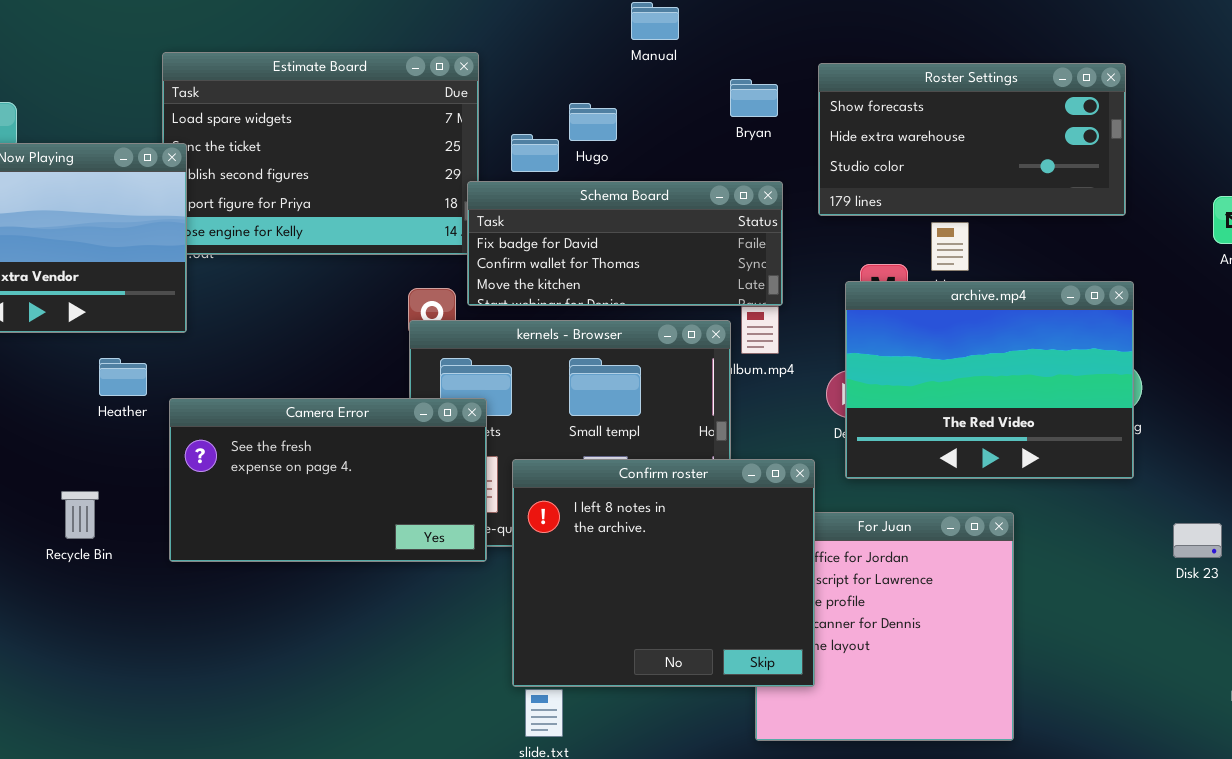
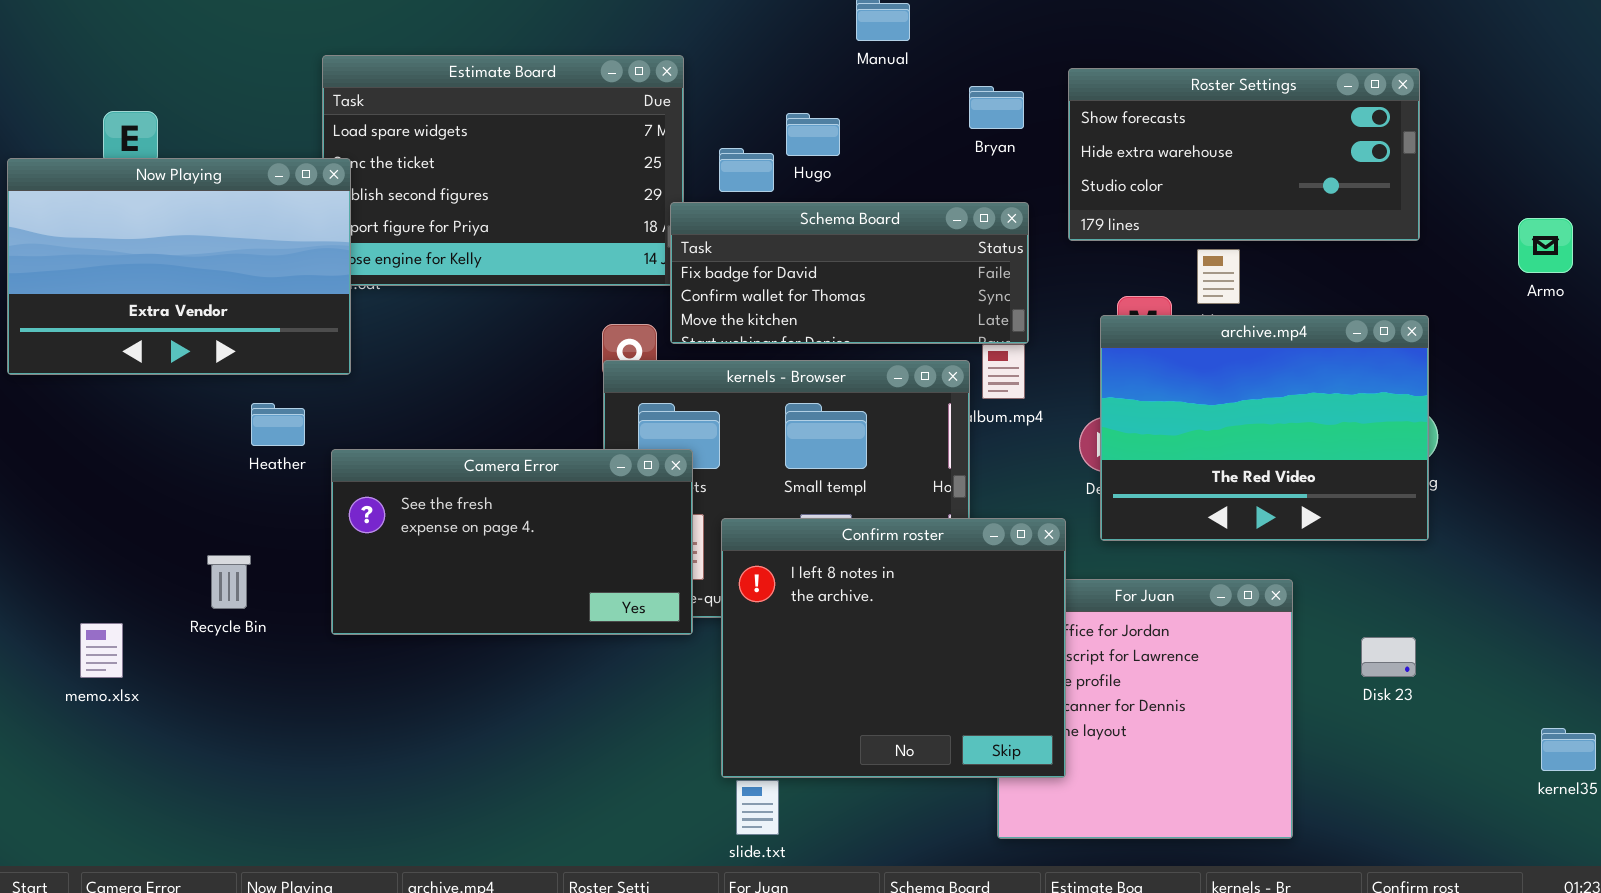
Disk 23: [1173,523,1222,558] -> [1361,637,1416,677], moved

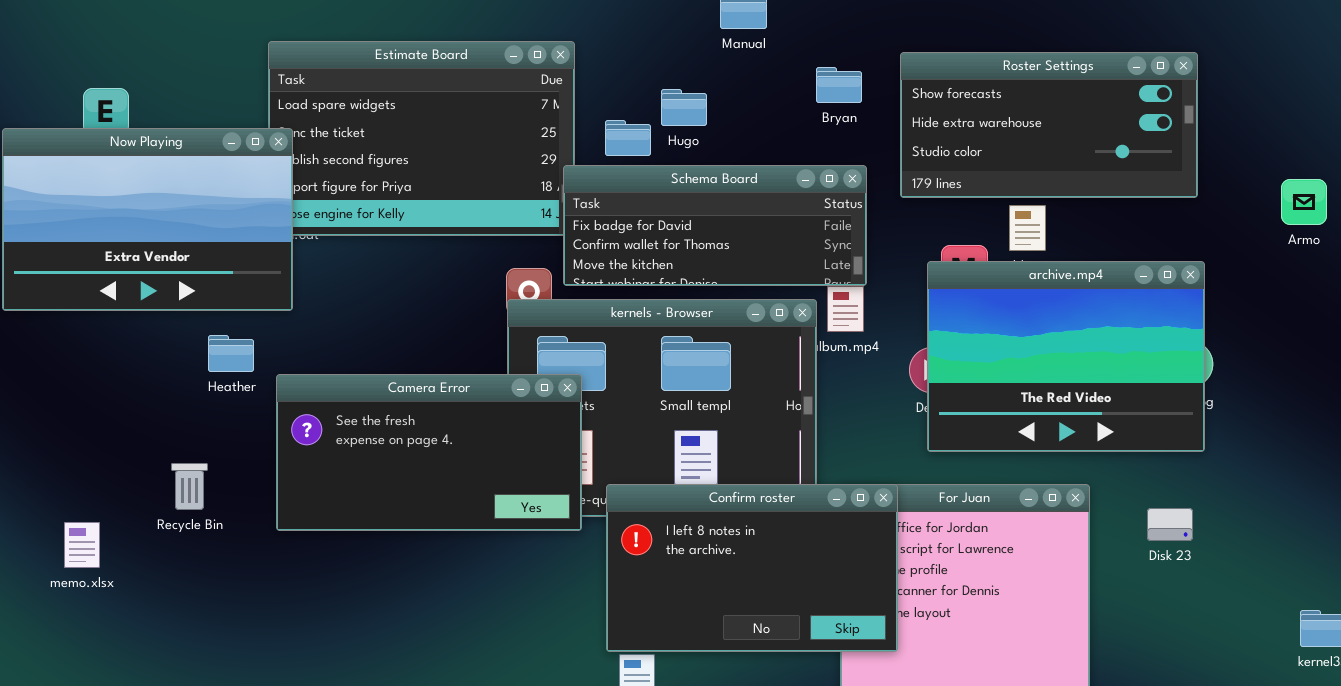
Confirm roster: [721,518,1066,778] -> [606,484,898,652], resized
Disk 23: [1361,637,1416,677] -> [1147,508,1193,541], moved

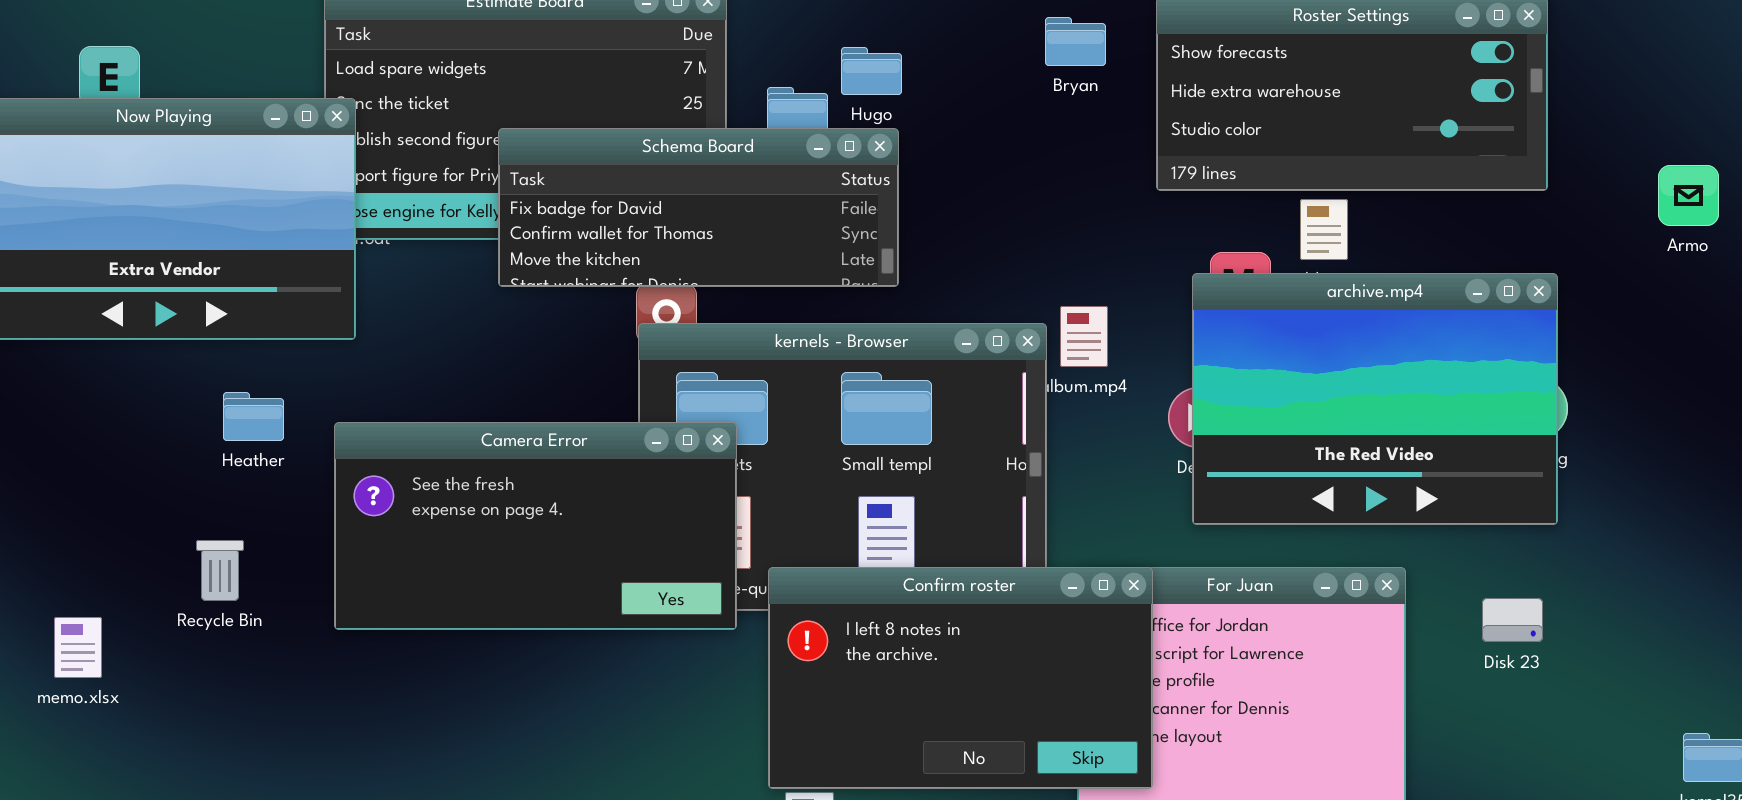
Schema Board: [563,165,867,286] -> [498,128,899,287], moved
Heather: [208,335,254,372] -> [223,392,284,441], moved

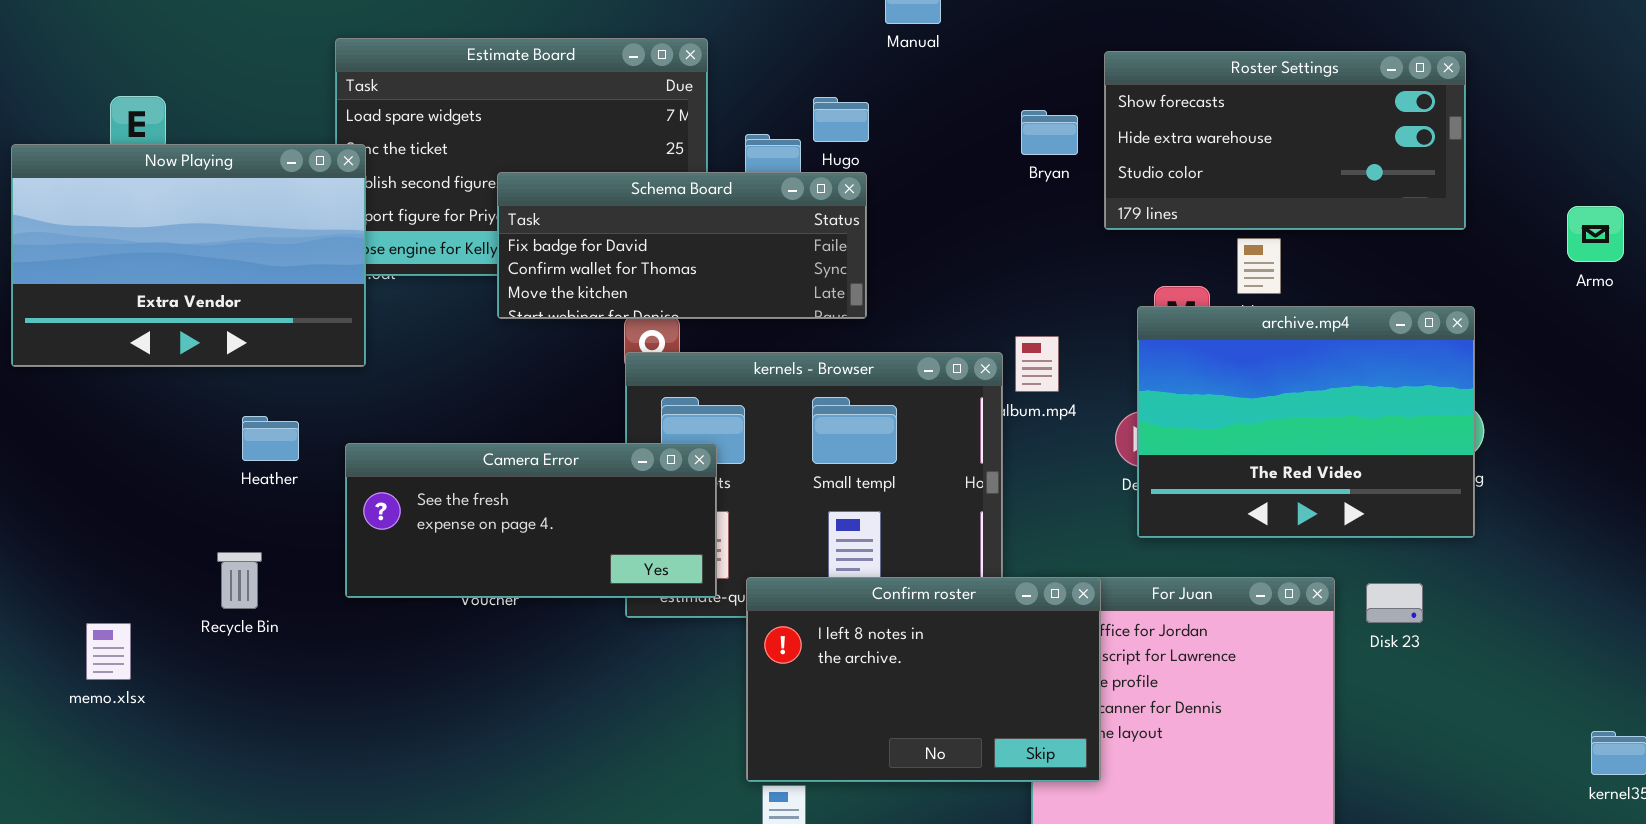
Bryan: [1045,17,1106,66] -> [1021,110,1078,155], moved
Camera Error: [334,422,737,630] -> [345,443,717,598], resized
Disk 23: [1482,598,1543,642] -> [1366,583,1423,623], moved

